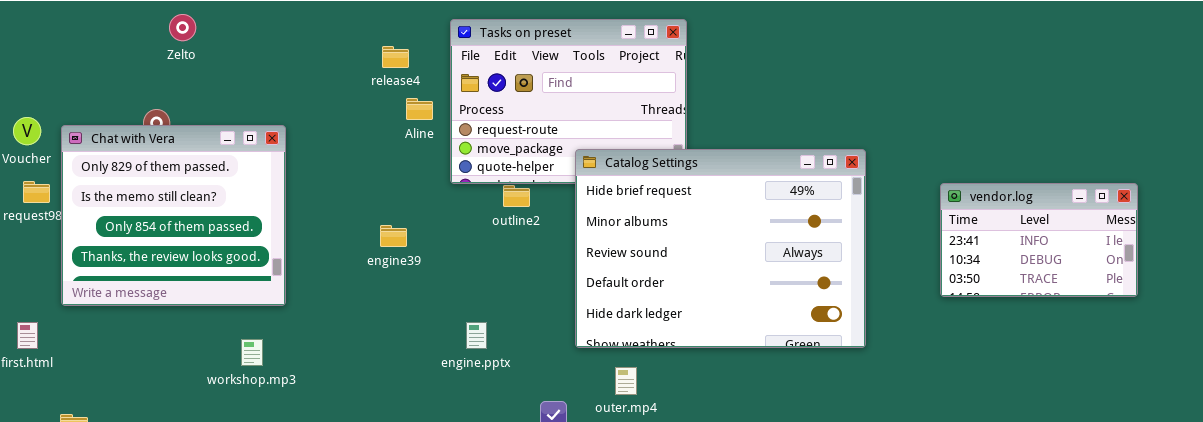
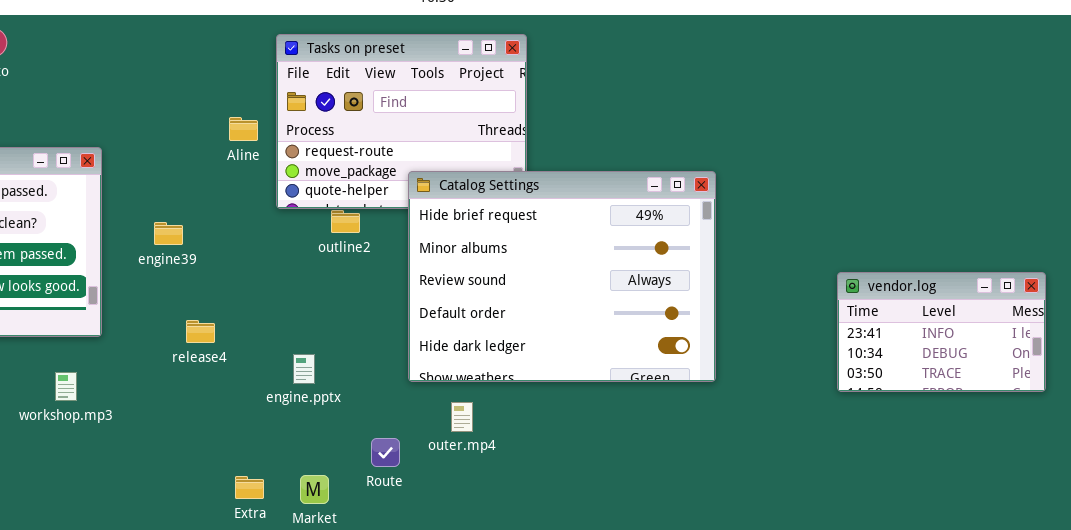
release4: [382,46,409,68] -> [186,320,215,343], moved
vendor.log: [940,183,1138,297] -> [837,272,1046,392], moved
engine39: [380,225,407,247] -> [154,222,183,245], moved

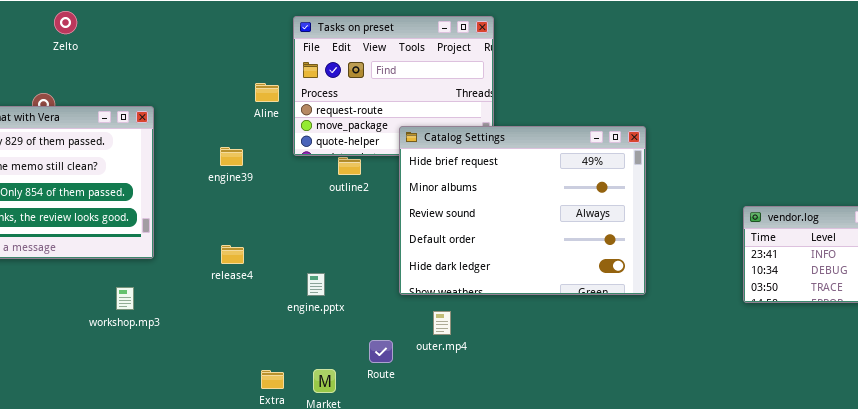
engine39: [154,222,183,245] -> [220,147,243,166], moved

